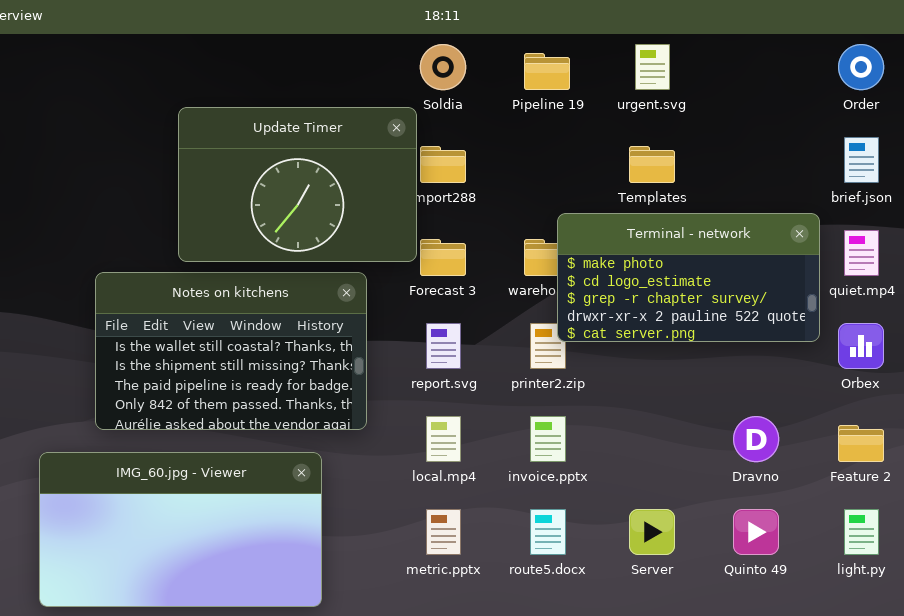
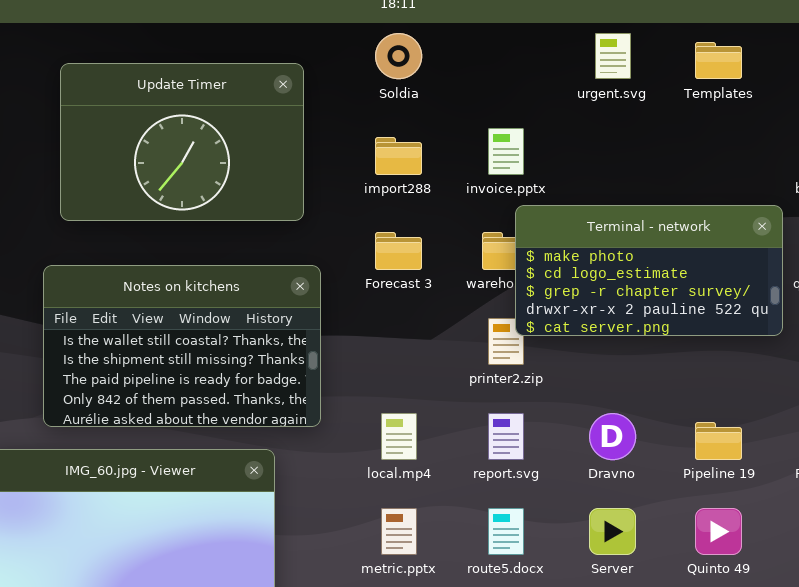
Pipeline 19: [524,53,570,90] -> [695,422,742,460], moved
Update Timer: [178,107,417,262] -> [60,63,304,221], moved
Templates: [629,146,675,183] -> [695,42,742,79], moved
report.svg: [426,323,461,369] -> [488,413,524,460], moved
invoice.pptx: [530,416,566,462] -> [488,128,524,175], moved
Dravno: [733,416,779,462] -> [589,413,636,460], moved

